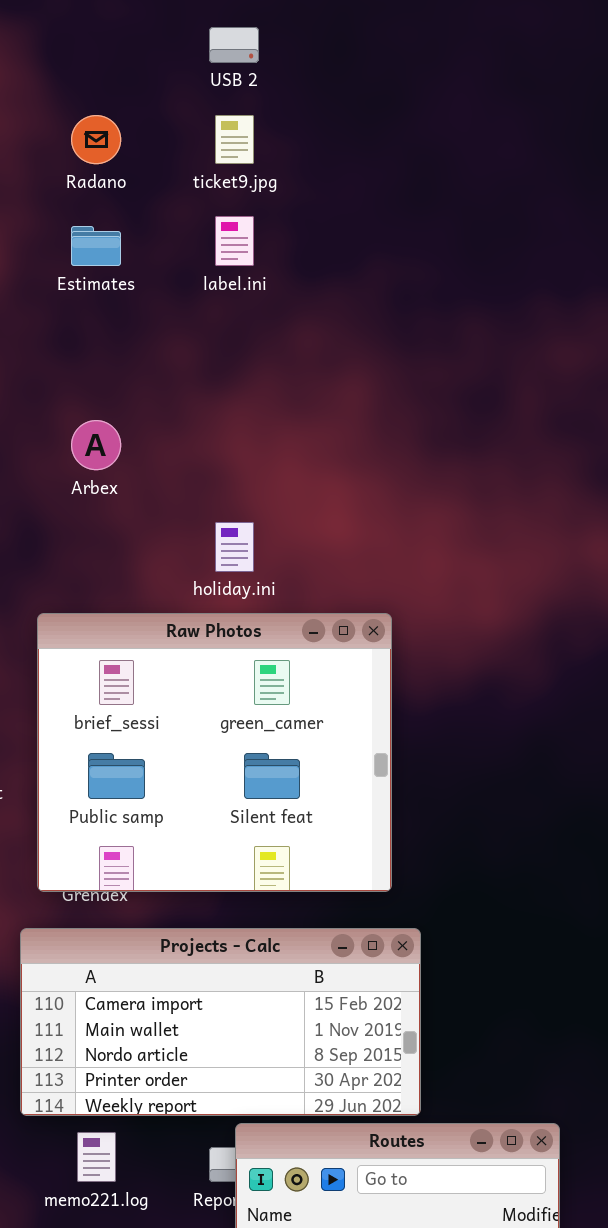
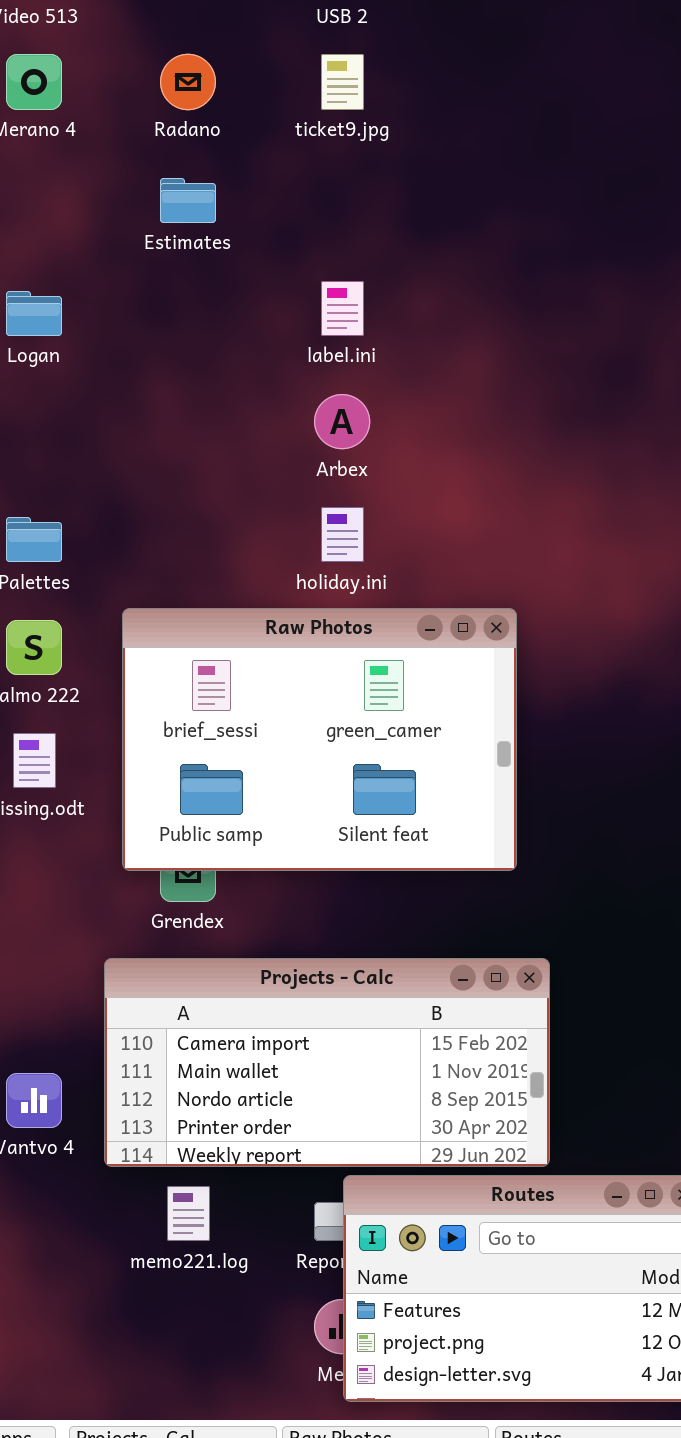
label.ini: [215,216,254,266] -> [321,281,364,336], moved
Arbex: [71,420,121,470] -> [314,394,370,449], moved
Raw Photos: [37,613,392,892] -> [122,608,517,871], resized

